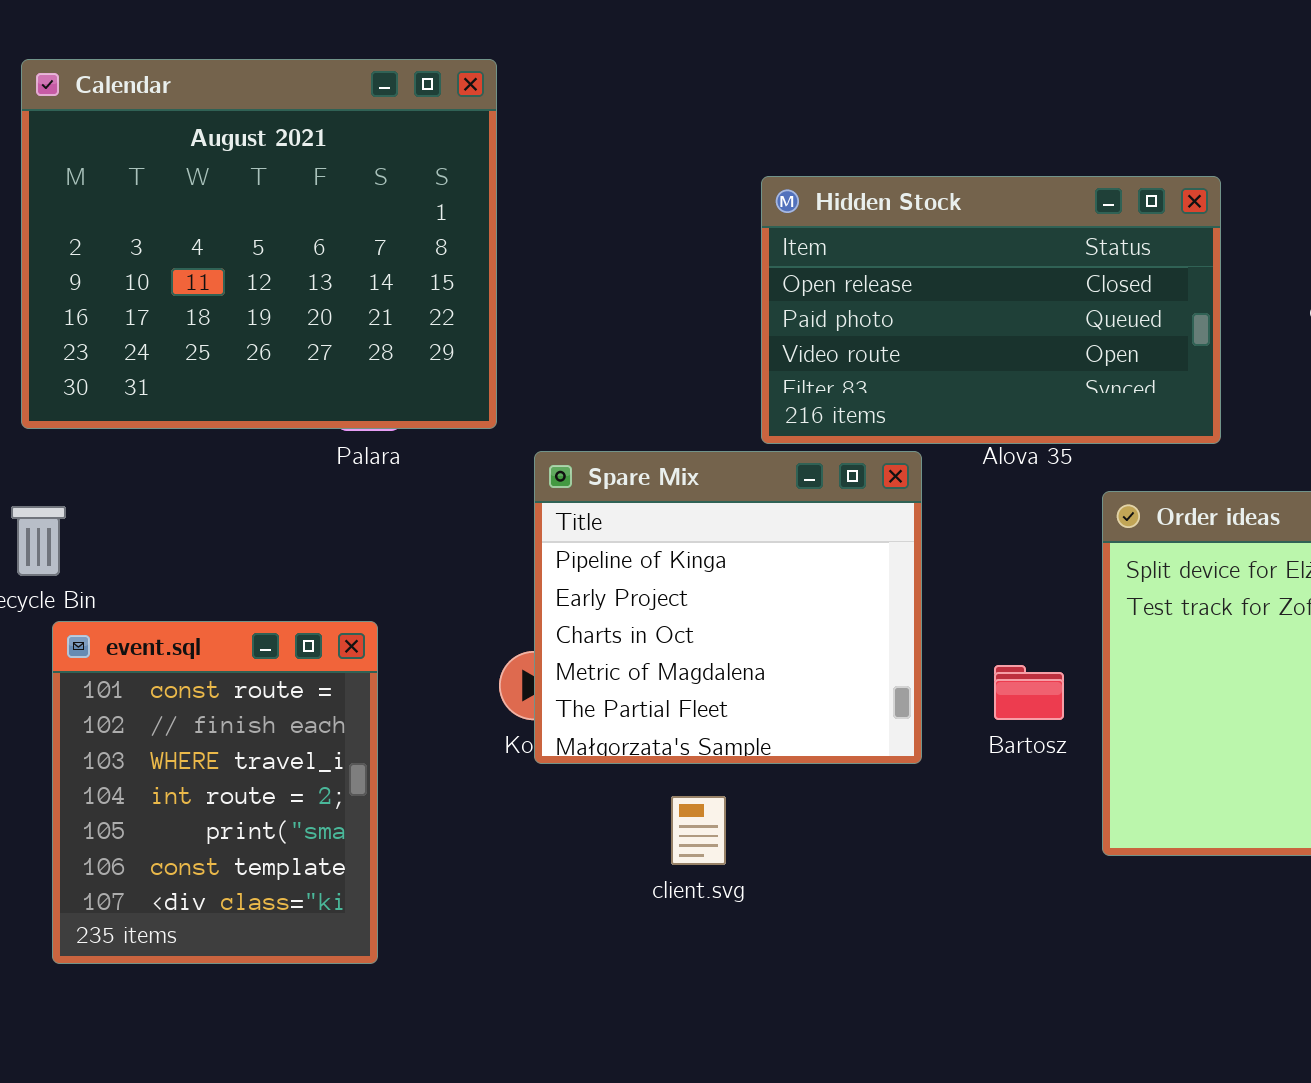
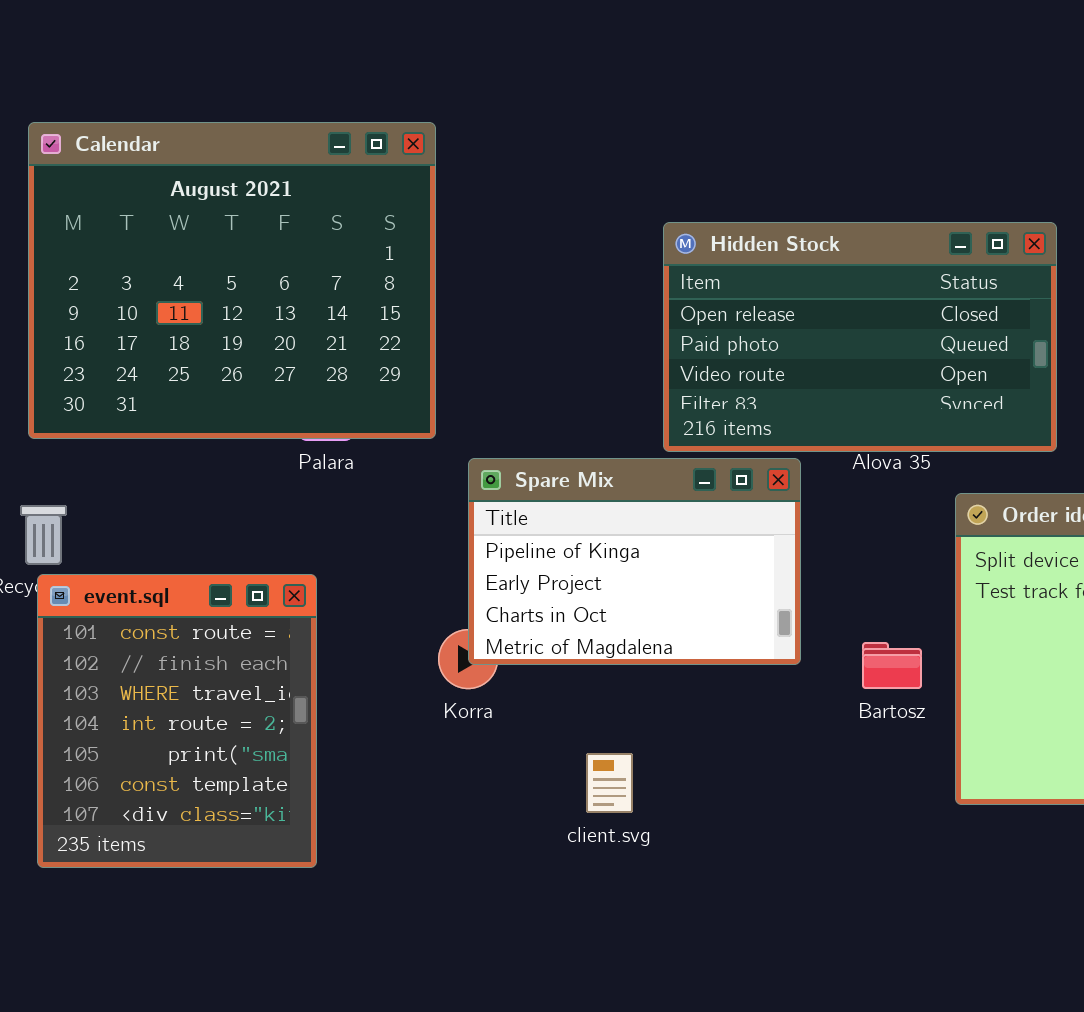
Spare Mix: [534,451,922,764] -> [468,458,801,665], resized
event.sql: [52,621,378,964] -> [37,574,317,868], moved

